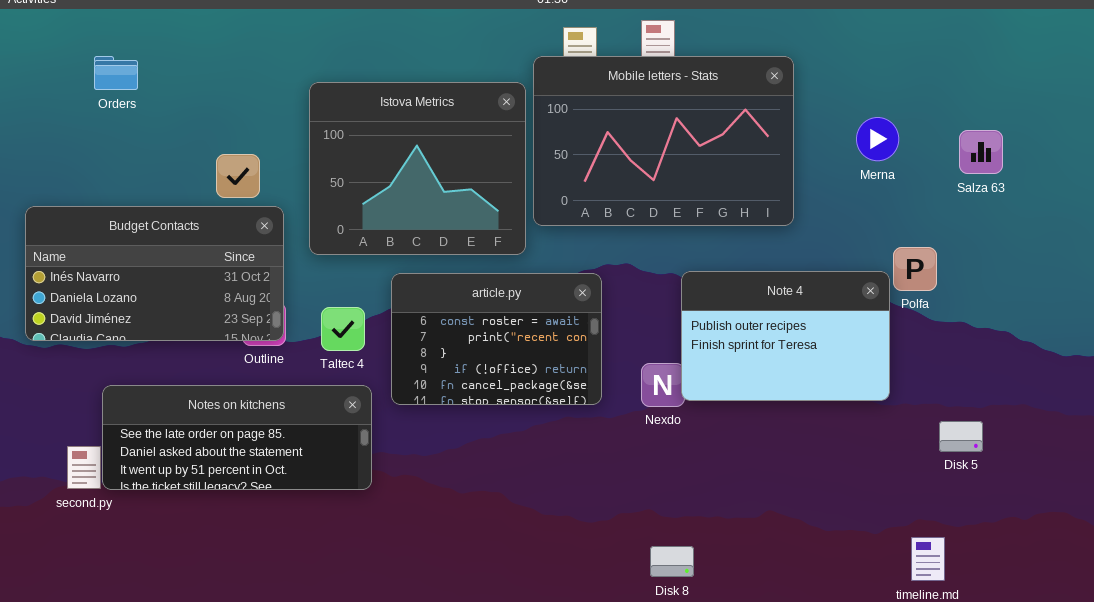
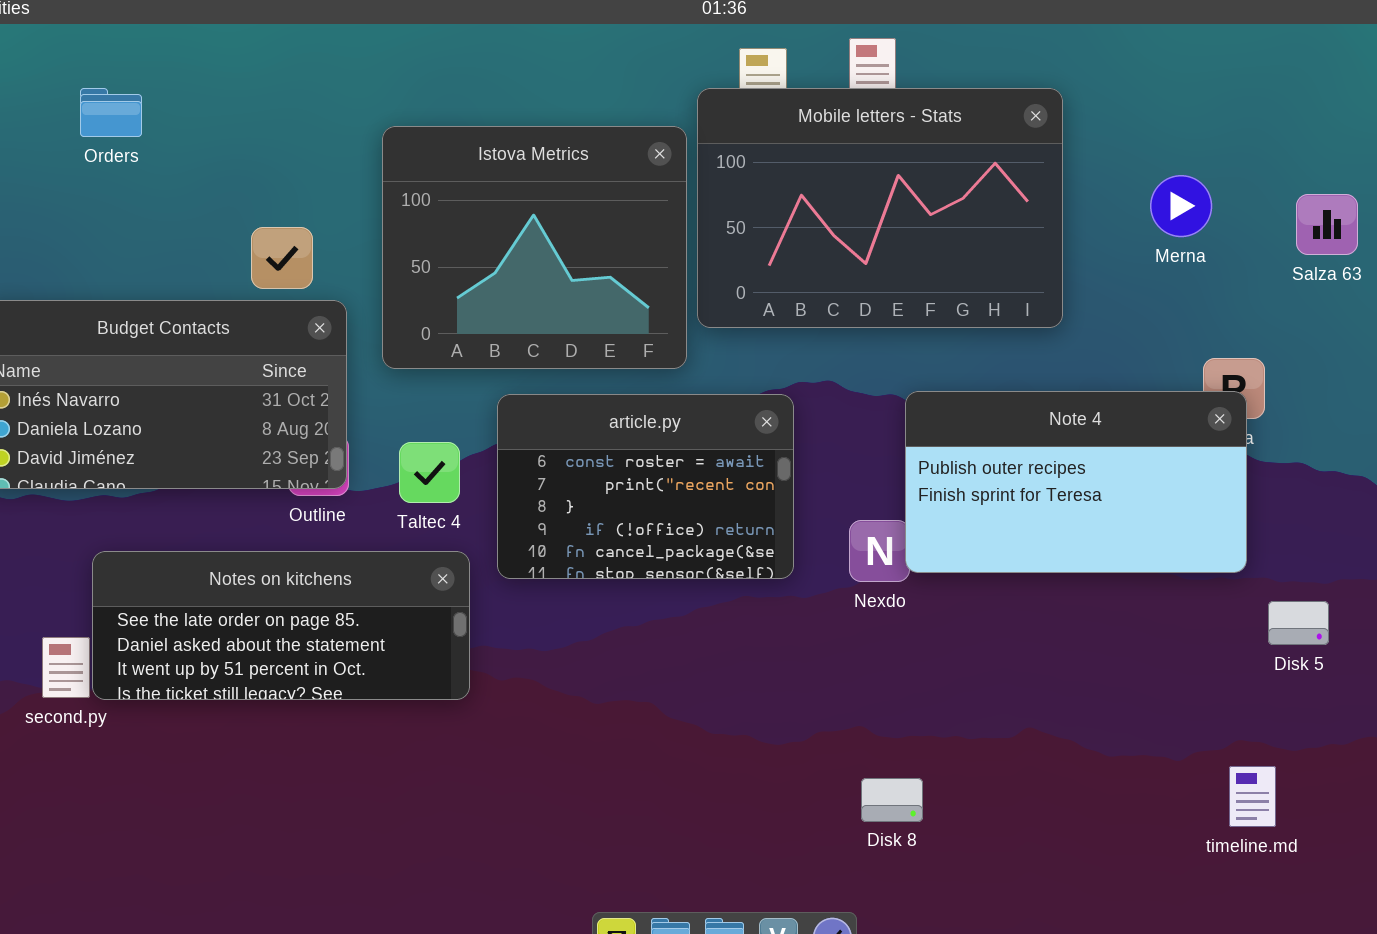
Note 4: [681,271,890,401] -> [905,391,1247,573], resized

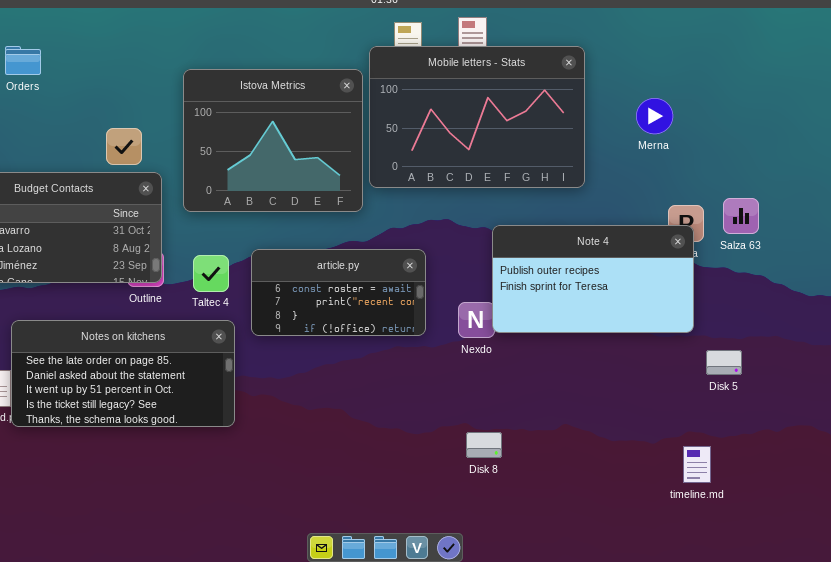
Salza 63: [1296,194,1358,255] -> [723,198,759,234], moved
article.py: [497,394,794,579] -> [251,249,426,336], resized
Notes on kitchens: [92,551,470,700] -> [11,320,235,427], resized
Disk 8: [861,778,923,822] -> [466,432,502,458], moved

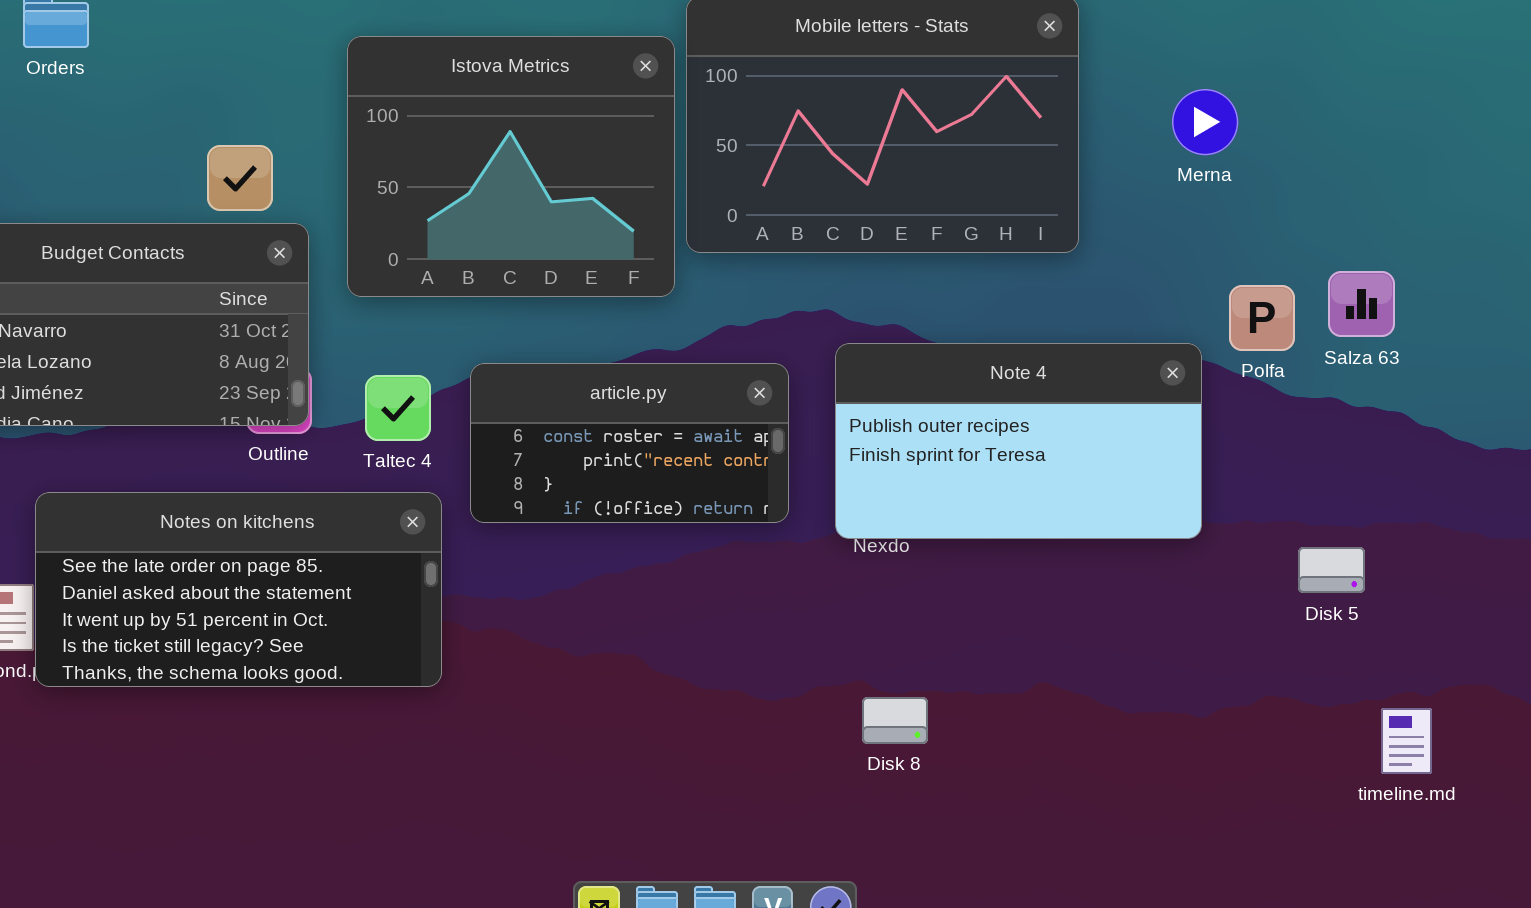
Note 4: [492,225,694,333] -> [835,343,1202,539], moved
timeline.md: [683,446,711,483] -> [1381,708,1432,774], moved

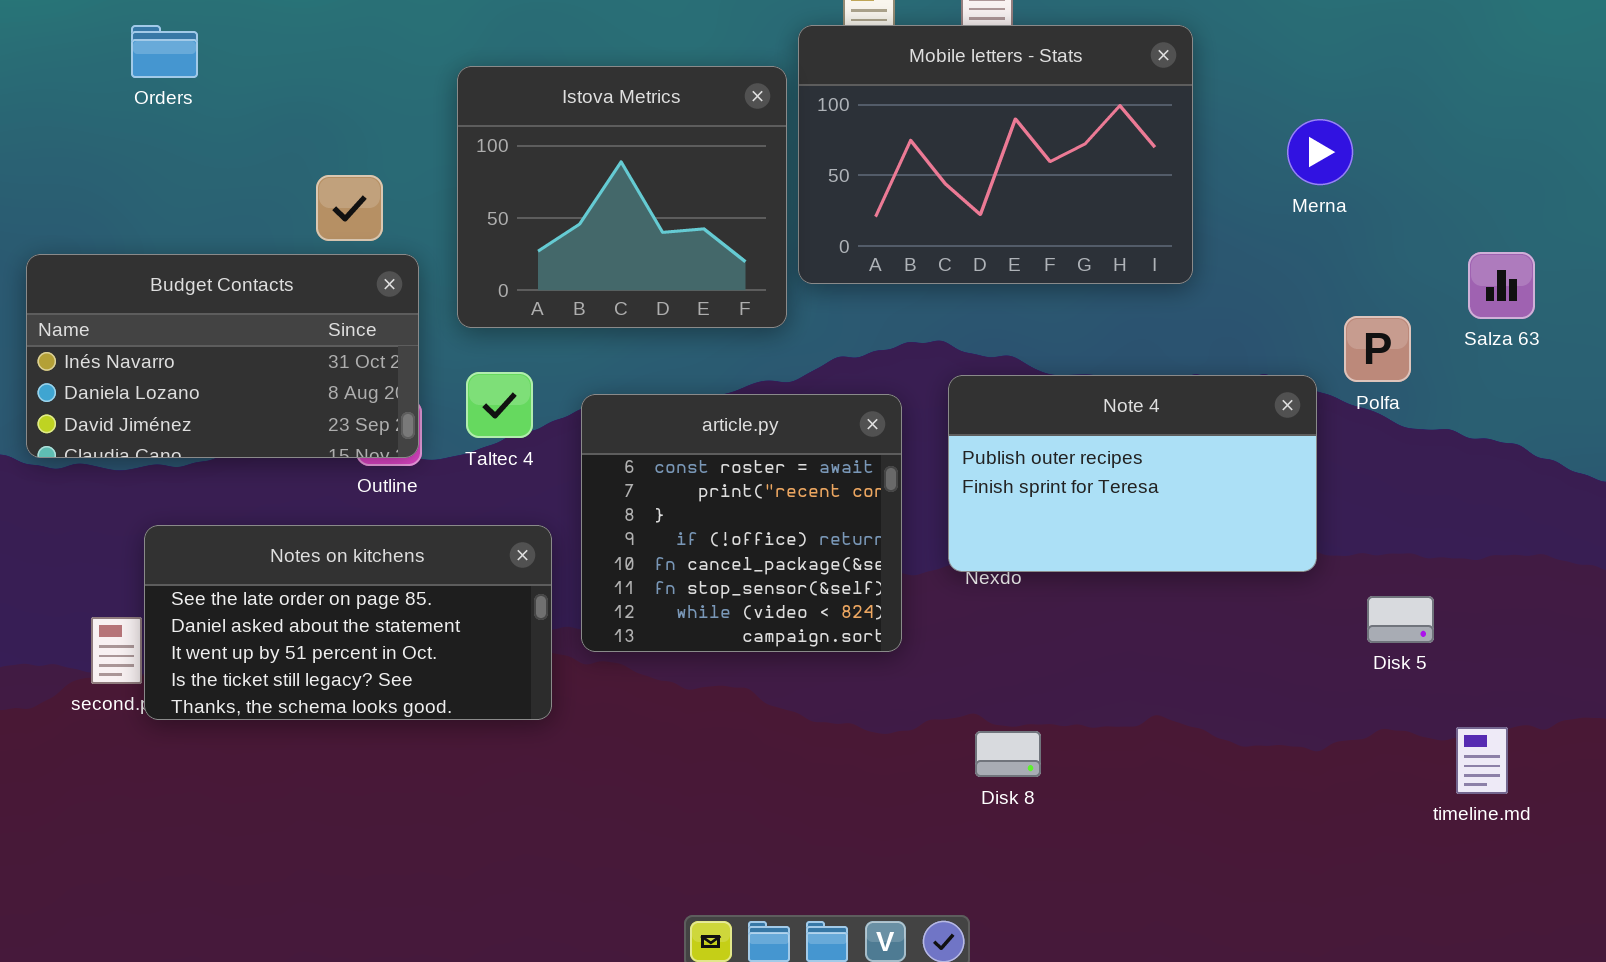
Salza 63: [1328,271,1395,337] -> [1468,252,1535,319], moved
article.py: [470,363,789,523] -> [581,394,902,652], resized
Taltec 4: [365,375,431,441] -> [466,372,533,438], moved
Disk 5: [1298,547,1365,593] -> [1367,596,1434,643], moved
timeline.md: [1381,708,1432,774] -> [1456,727,1508,794], moved

